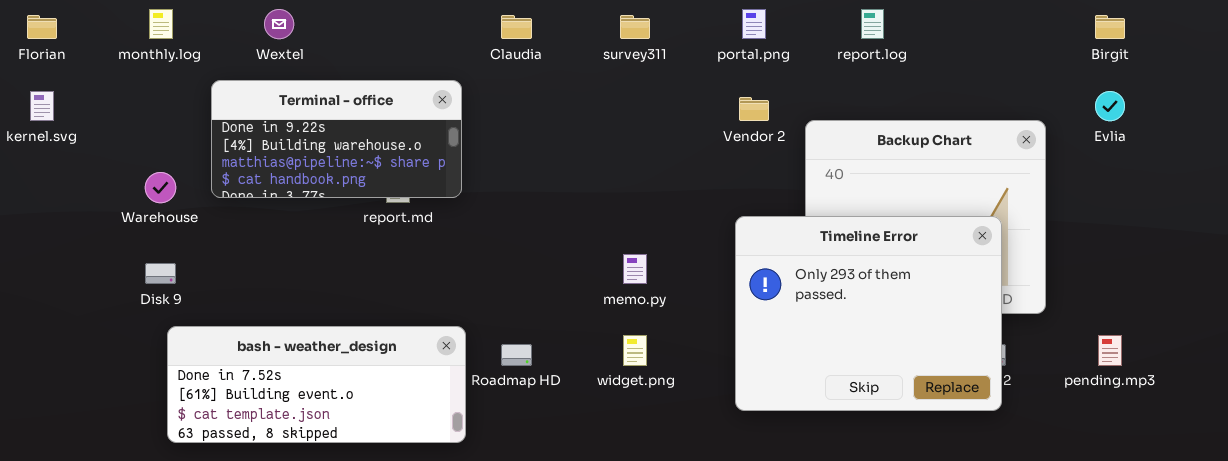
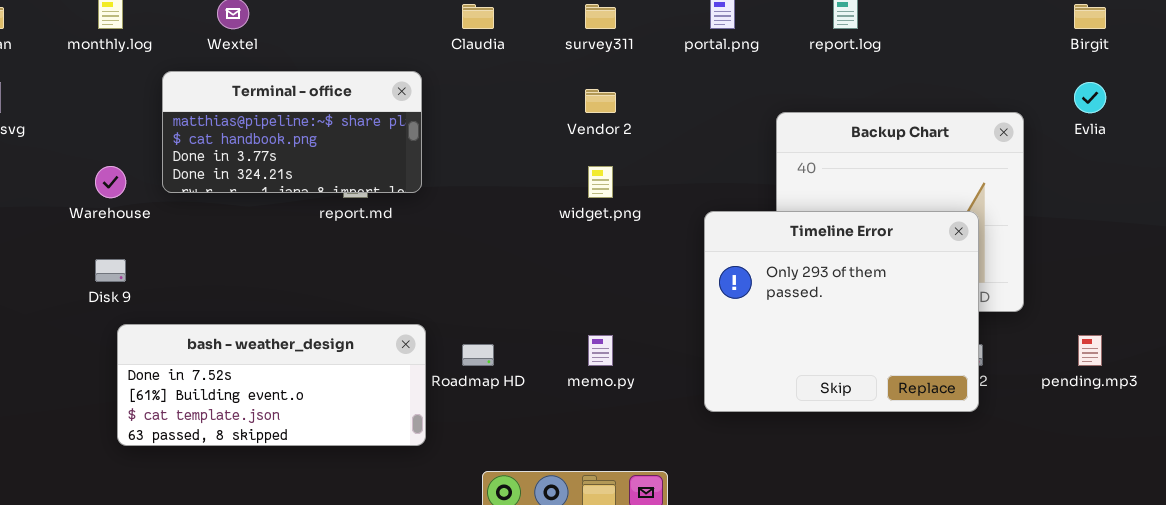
Terminal - office: [211,80,462,198] -> [162,71,422,193], scrolled down 2 rows
Vendor 2: [739,97,769,121] -> [585,89,616,113], moved
memo.py: [623,254,647,284] -> [588,335,613,366], moved
widget.png: [623,335,647,366] -> [588,166,613,198], moved

